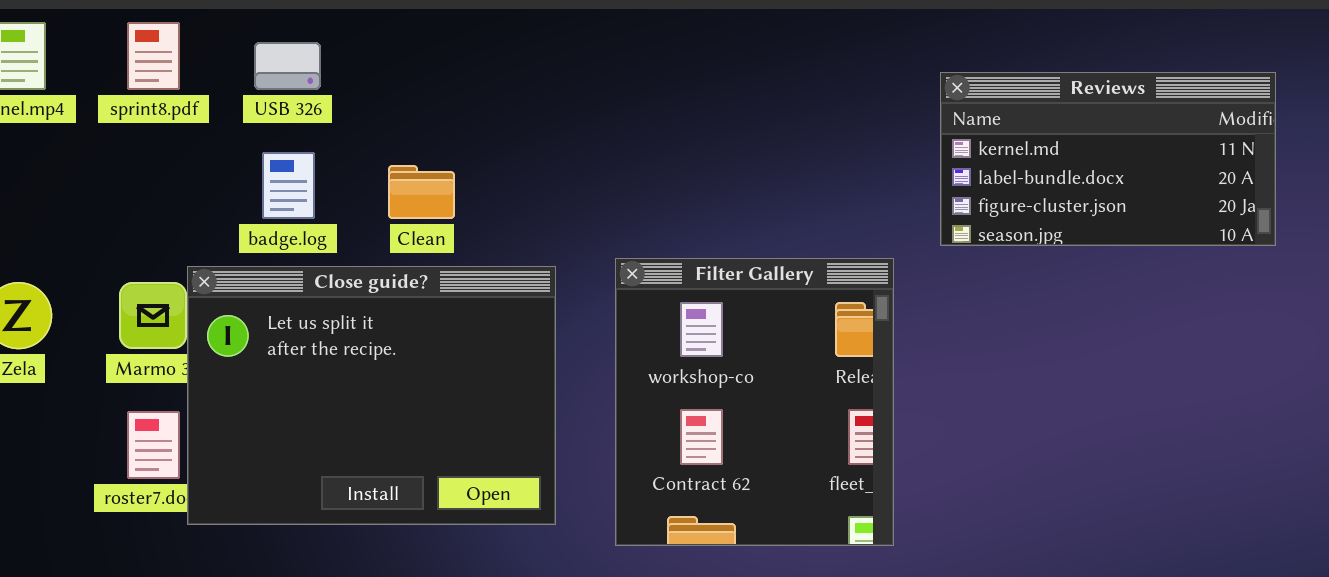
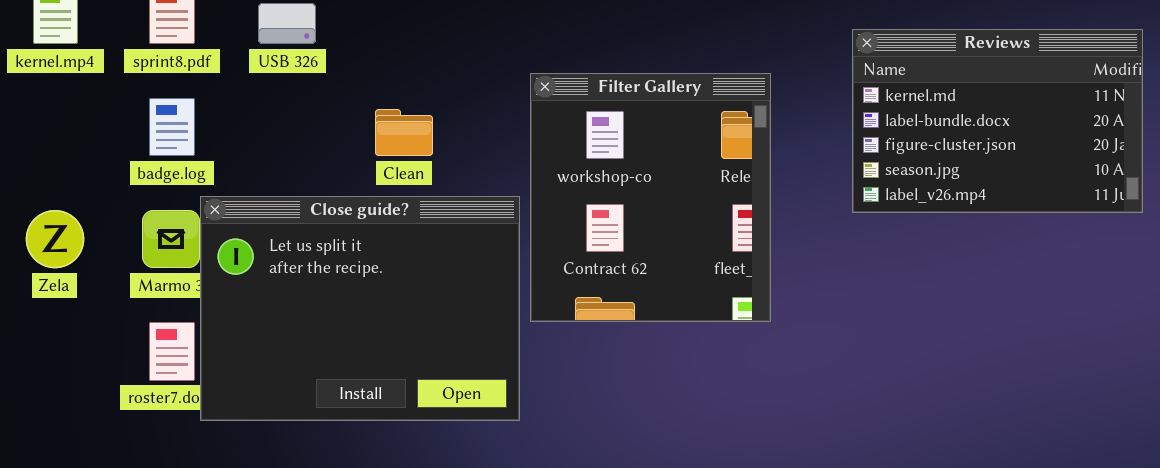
Reviews: [940,72,1276,246] -> [852,29,1143,213], resized
badge.log: [262,152,315,219] -> [149,98,195,156], moved
Filter Gallery: [615,258,894,546] -> [530,73,771,322], moved

